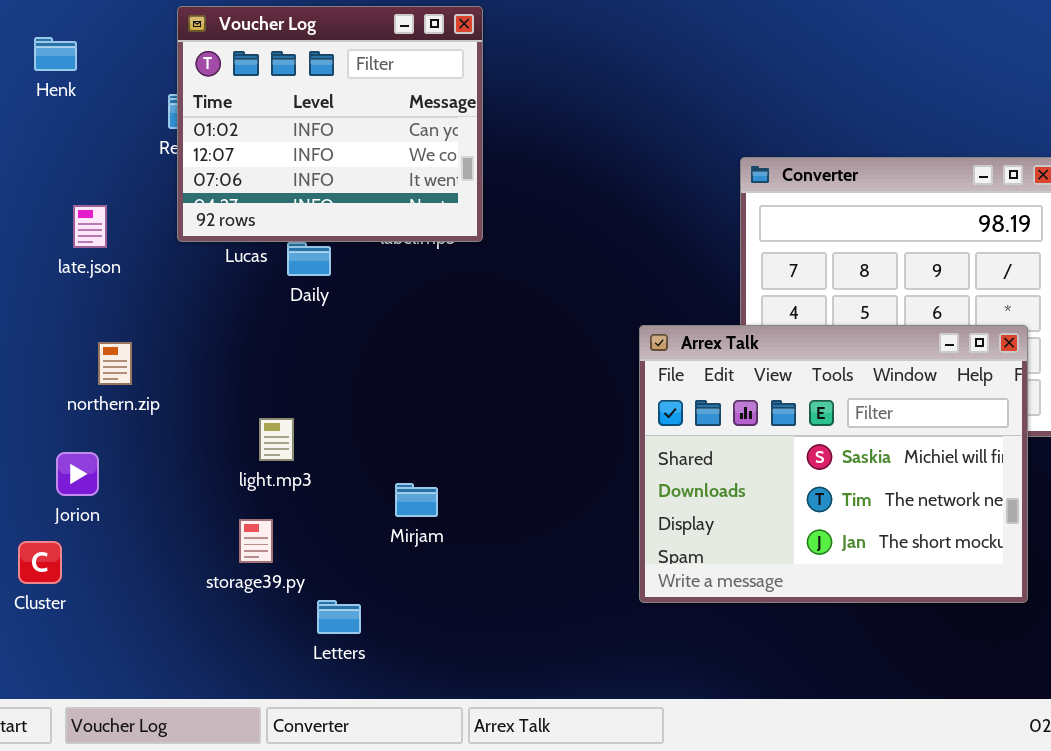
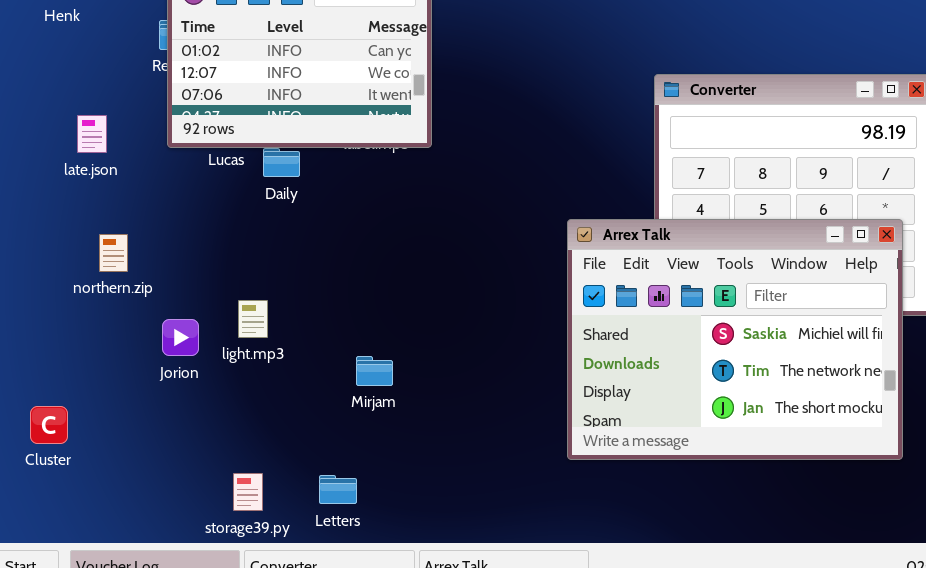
Jorion: [56,452,99,496] -> [162,319,199,356], moved
storage39.py: [239,519,273,563] -> [233,473,263,511], moved
Letters: [317,600,361,634] -> [319,475,357,504], moved

